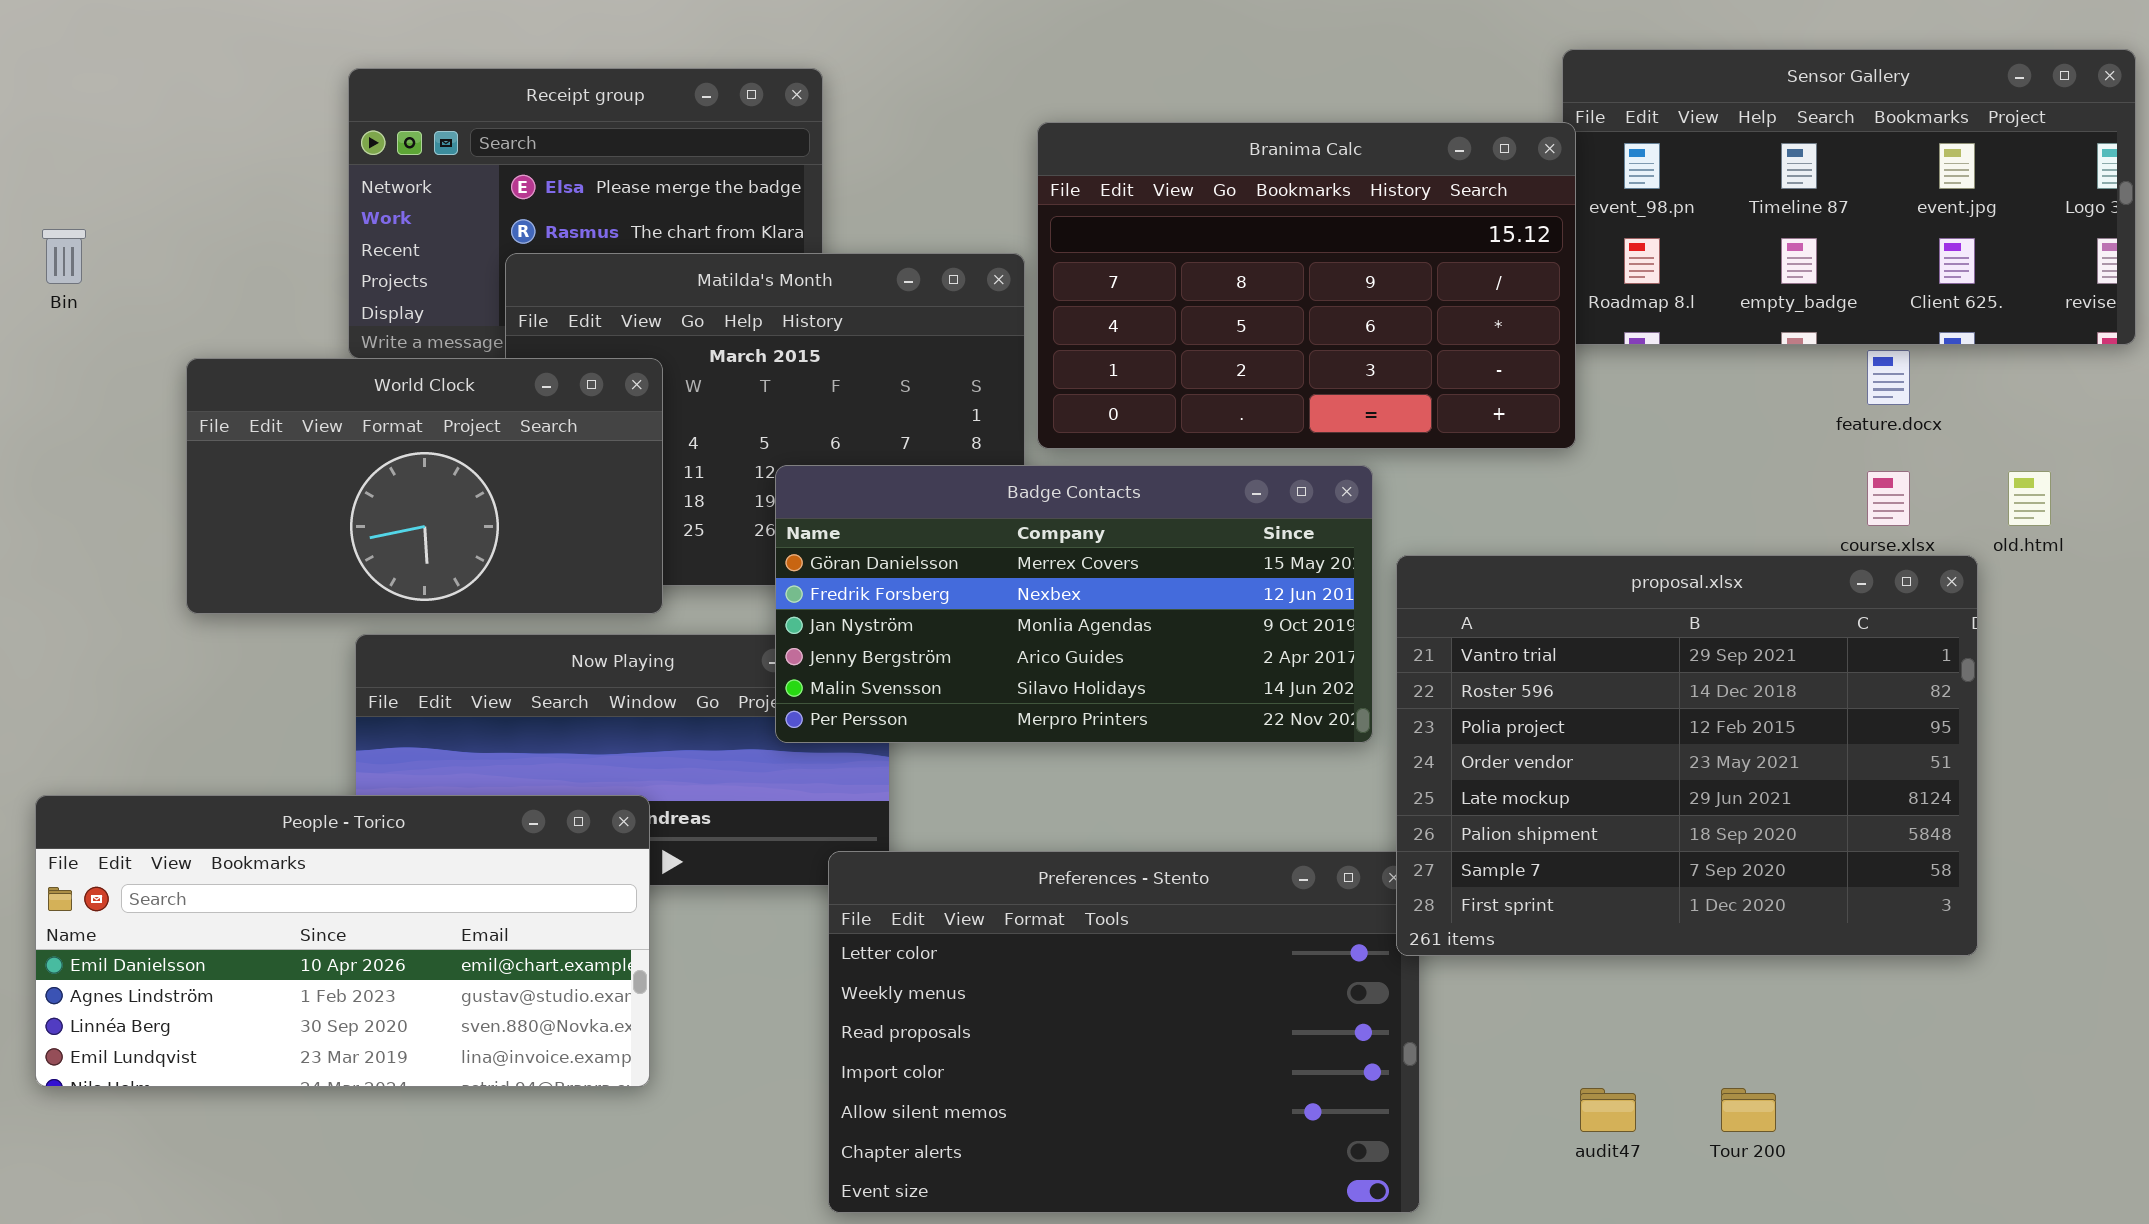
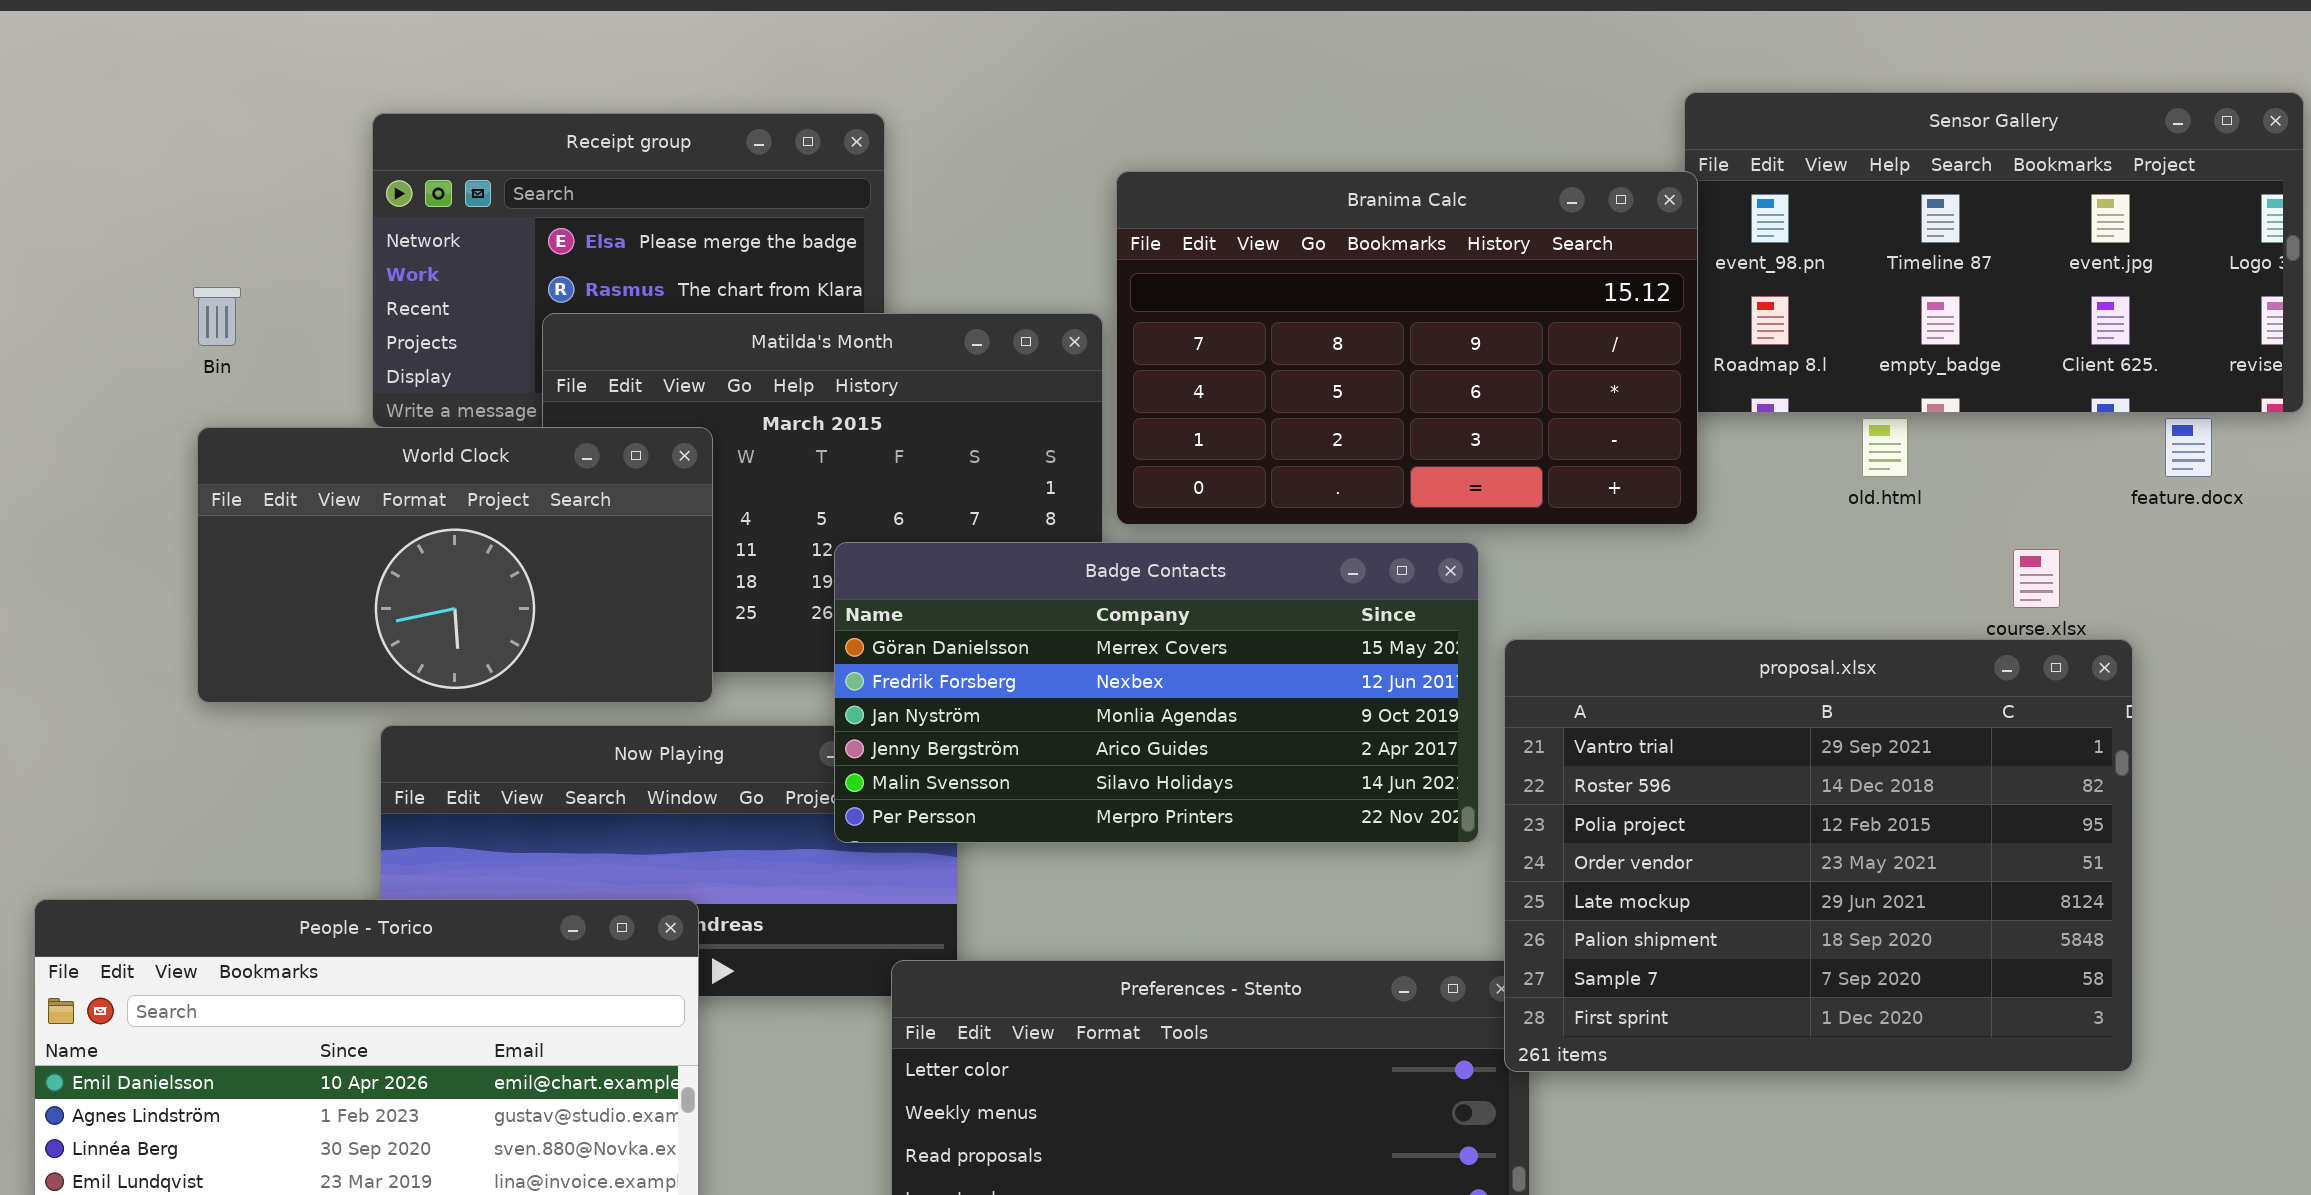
Bin: [42,229,86,284] -> [193,287,241,346], moved
feature.docx: [1867,350,1910,405] -> [2165,418,2212,477], moved
old.html: [2008,471,2051,526] -> [1862,418,1908,477], moved

